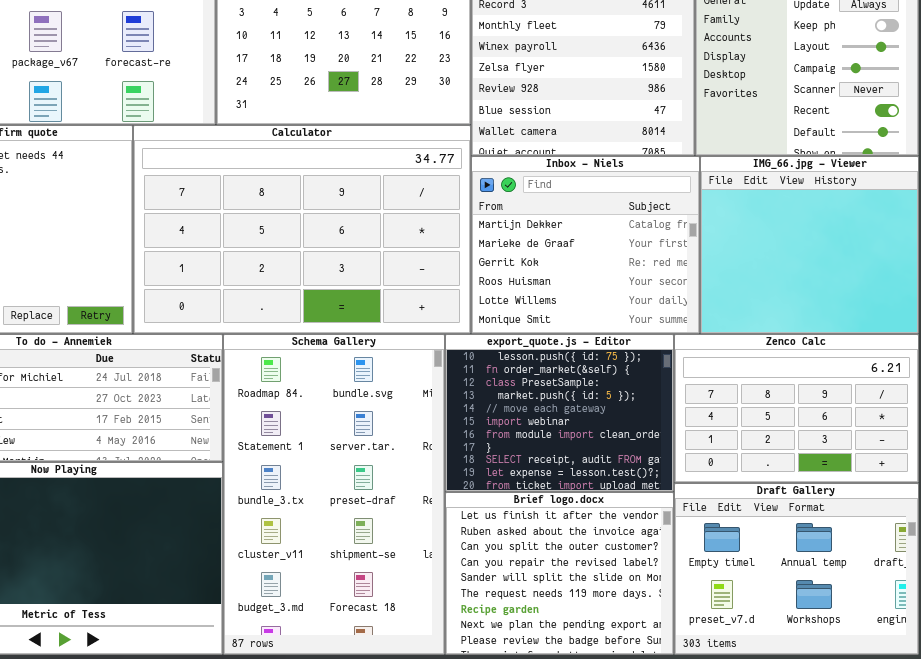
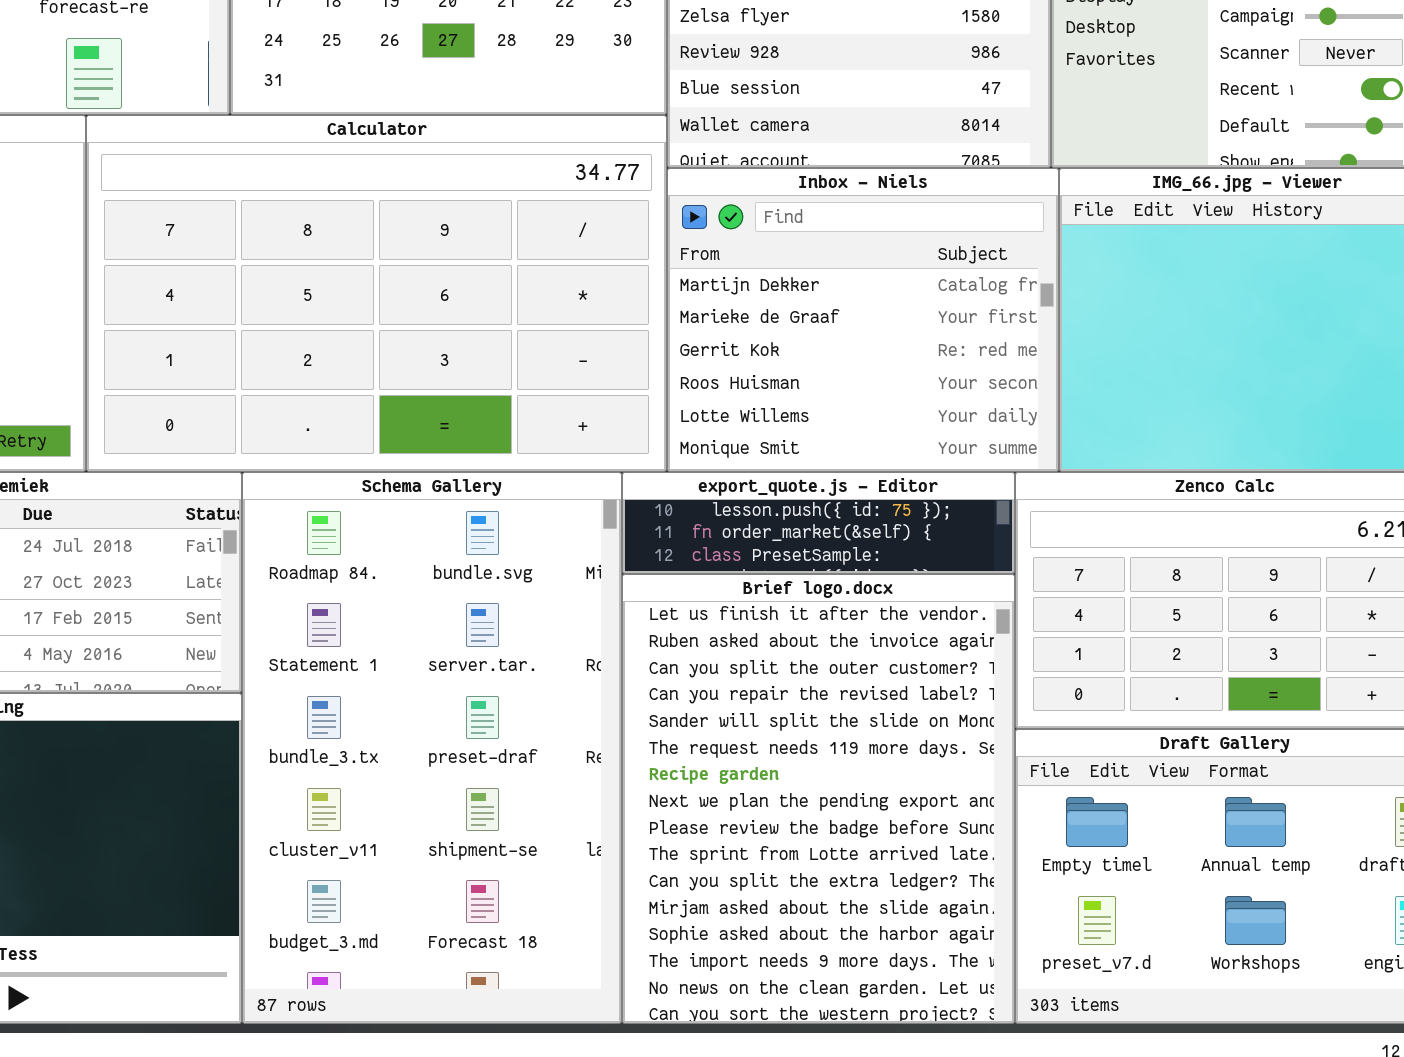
export_quote.js - Editor: [445,334,674,492] -> [622,472,1015,574], resized
Brief logo.docx: [445,492,674,655] -> [622,574,1015,1024], resized

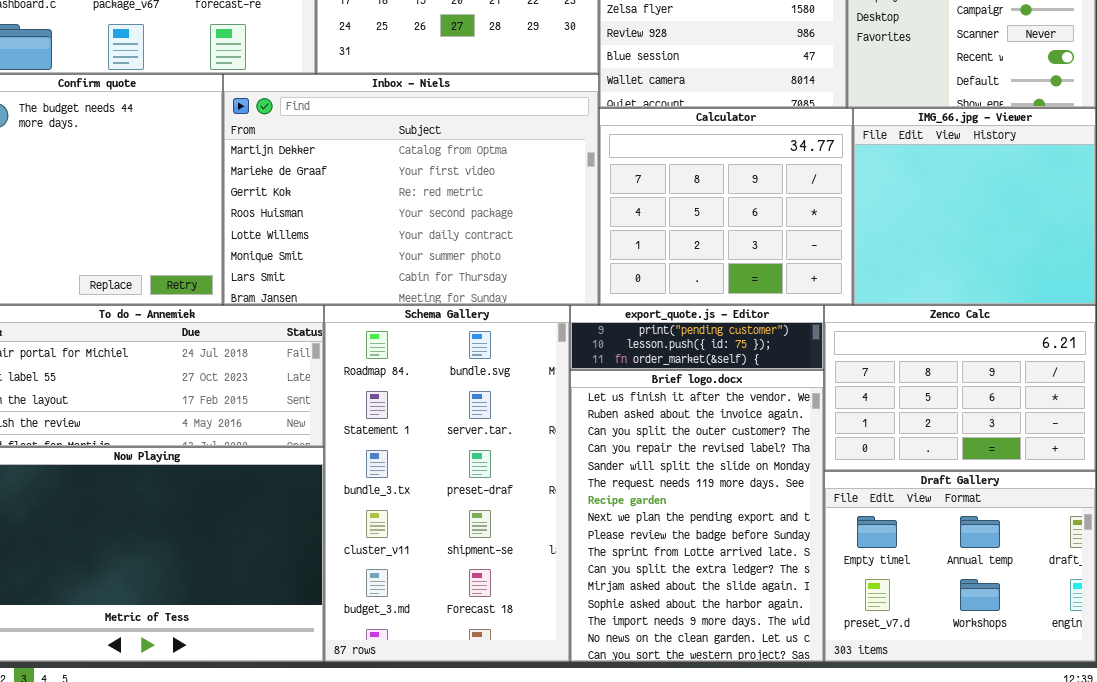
Calculator: [86,115,667,472] -> [599,108,853,305], moved, resized
Inbox - Niels: [667,168,1059,472] -> [223,74,599,305], moved, resized
export_quote.js - Editor: [622,472,1015,574] -> [570,305,824,370], scrolled up 1 row

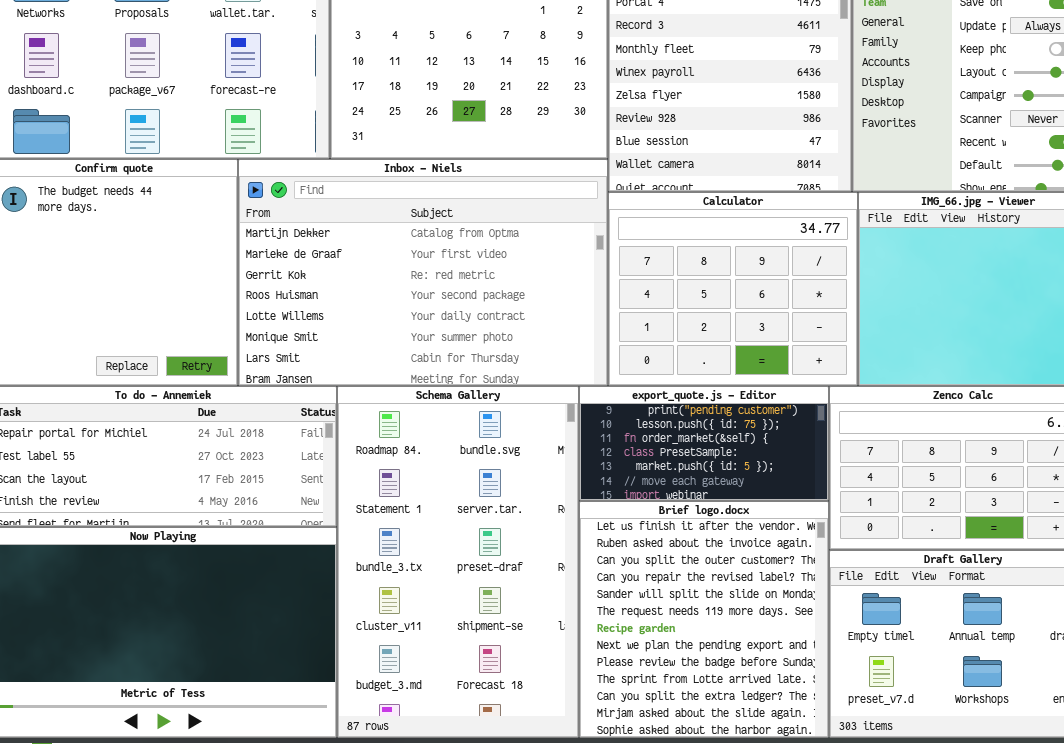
export_quote.js - Editor: [570,305,824,370] -> [579,386,829,501], resized
Brief logo.docx: [570,370,824,662] -> [579,501,829,738], resized

